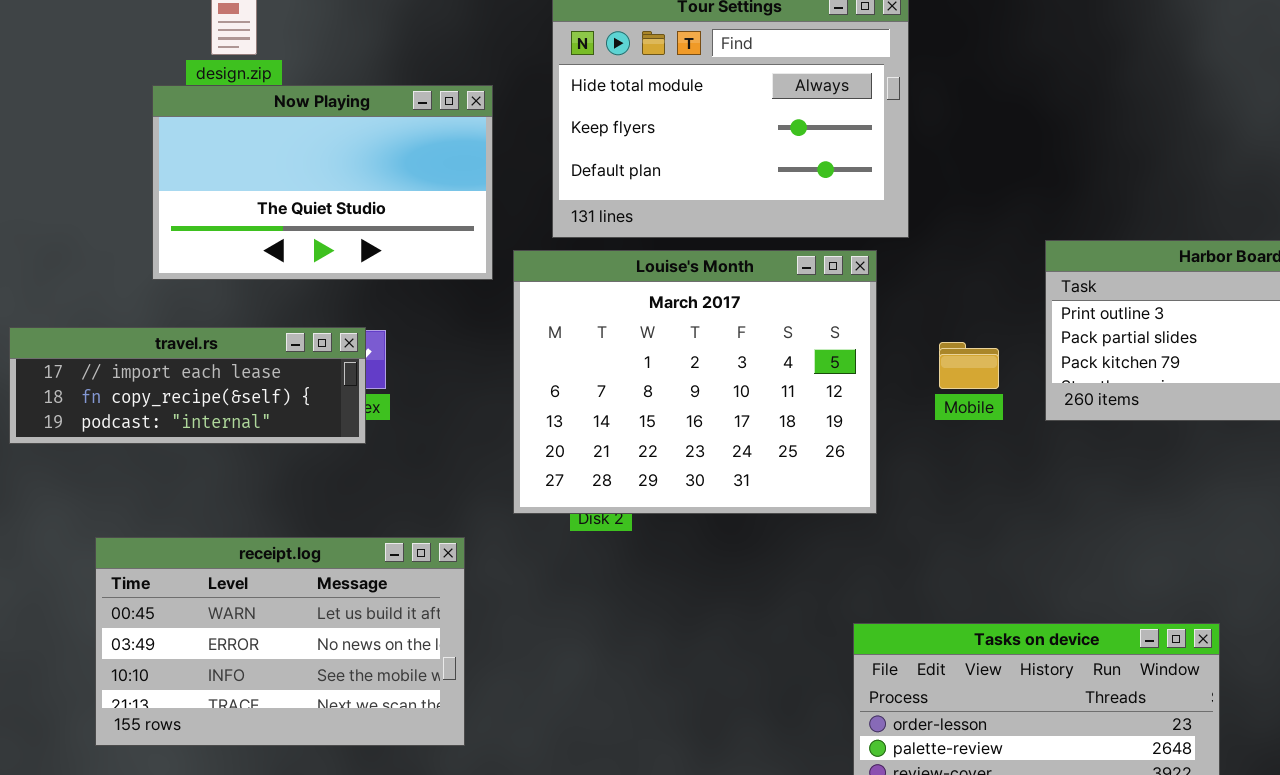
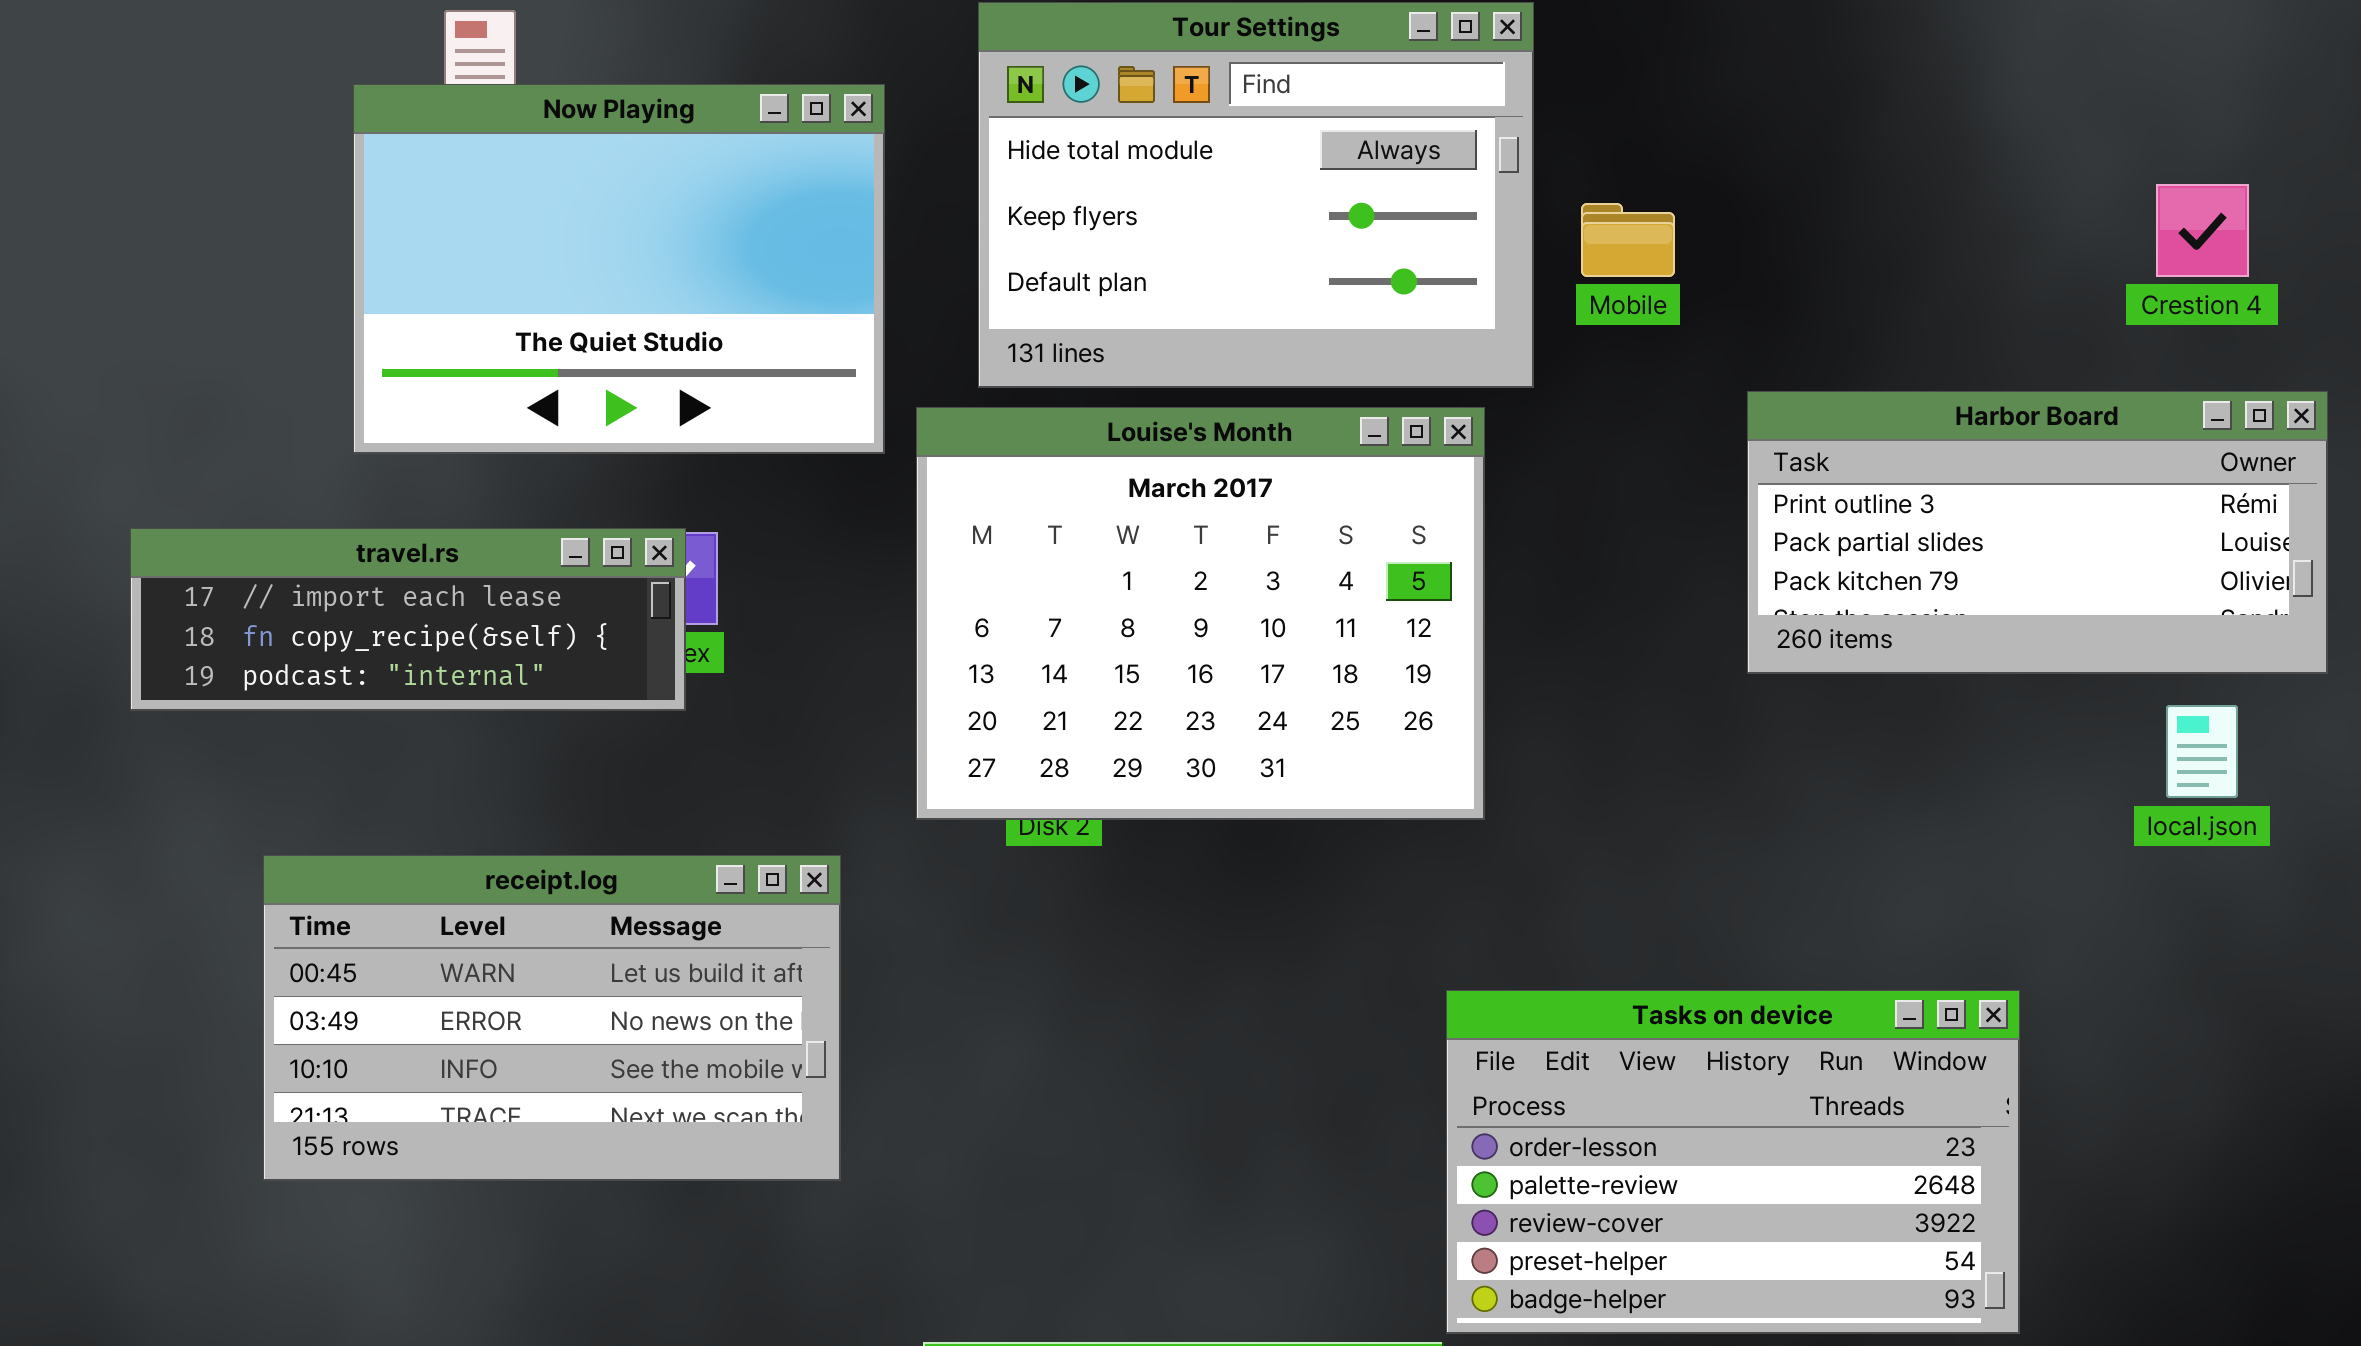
Now Playing: [152,85,493,280] -> [353,84,885,454], resized
Mobile: [939,342,999,389] -> [1581,203,1675,277], moved

